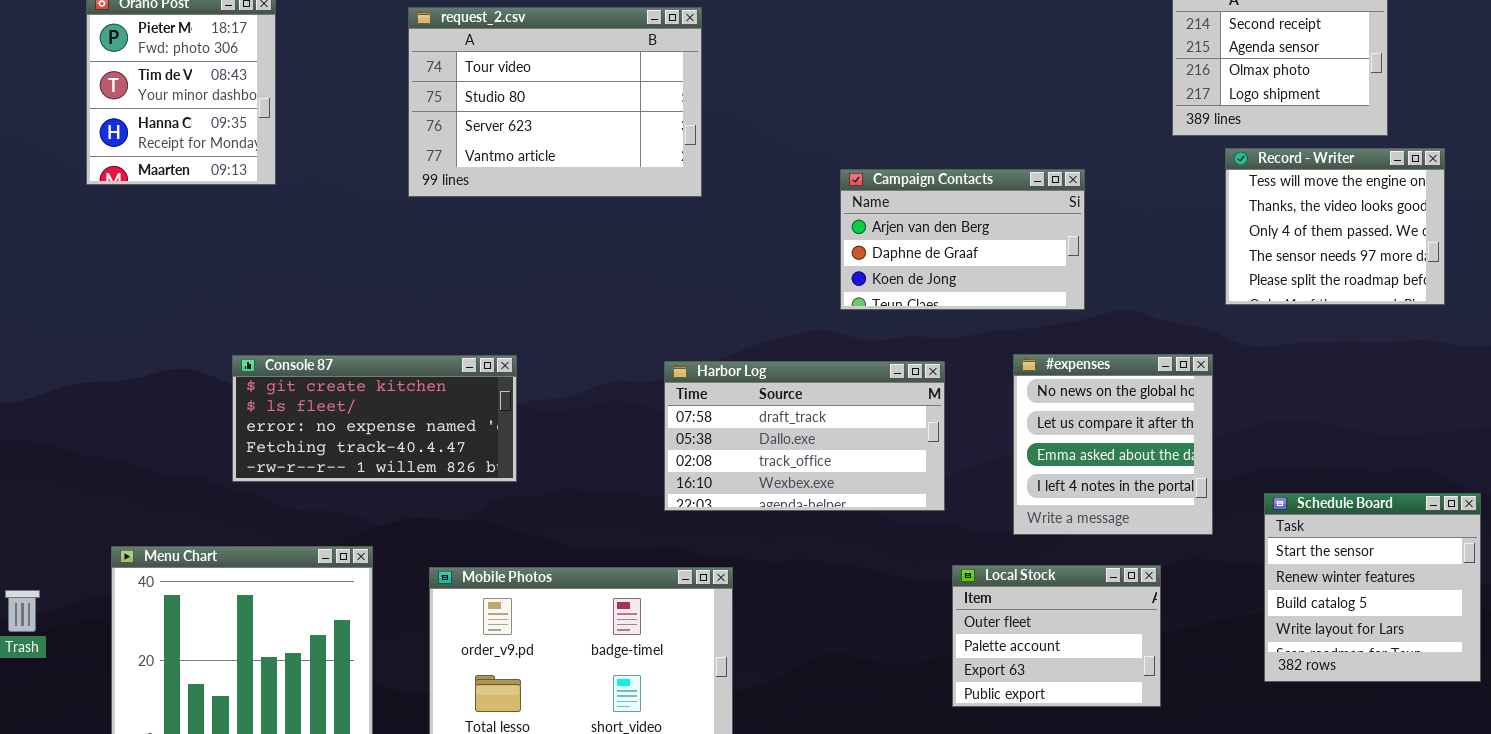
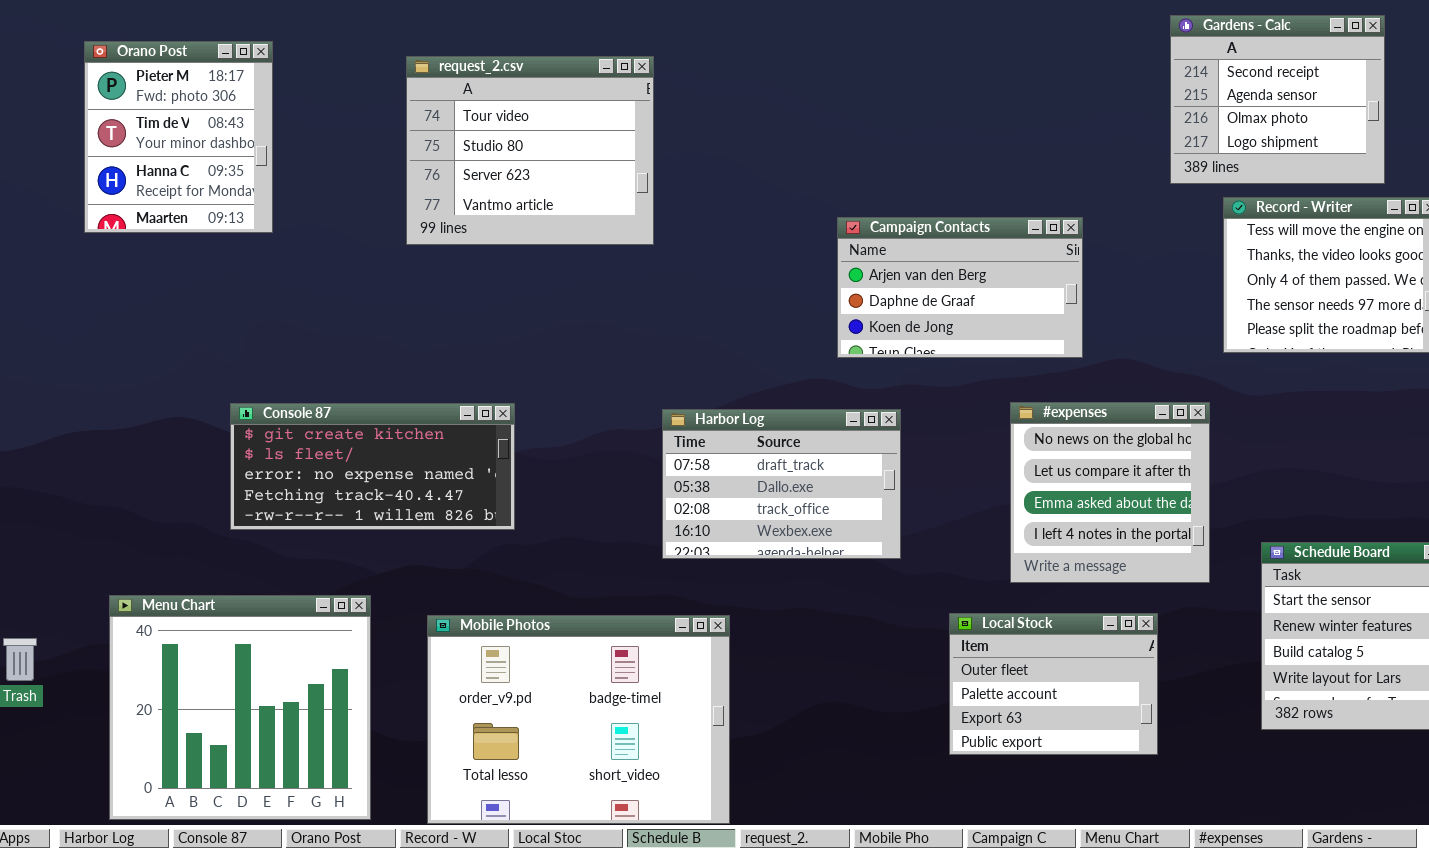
request_2.csv: [408,7,702,197] -> [406,56,654,245], resized
Harbor Log: [664,361,945,511] -> [662,409,901,559], resized

